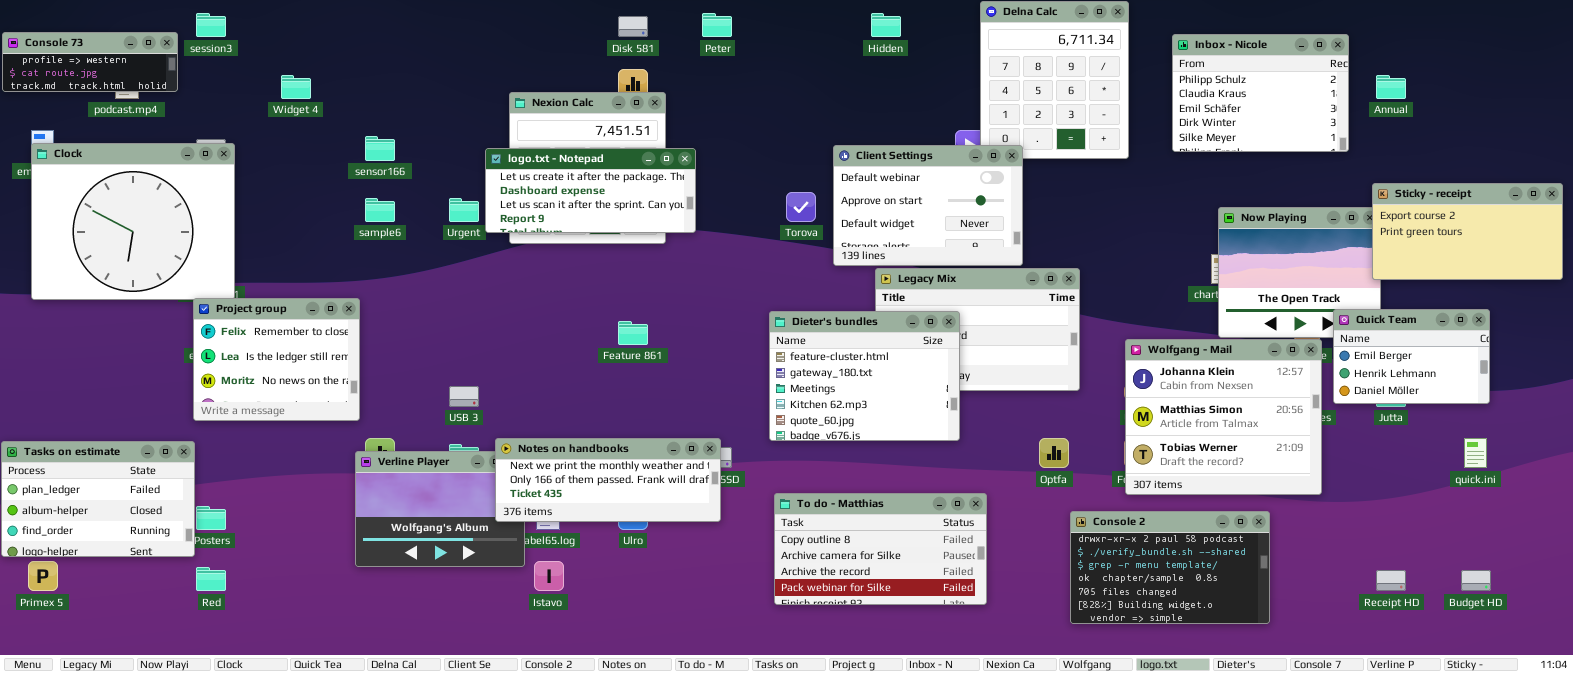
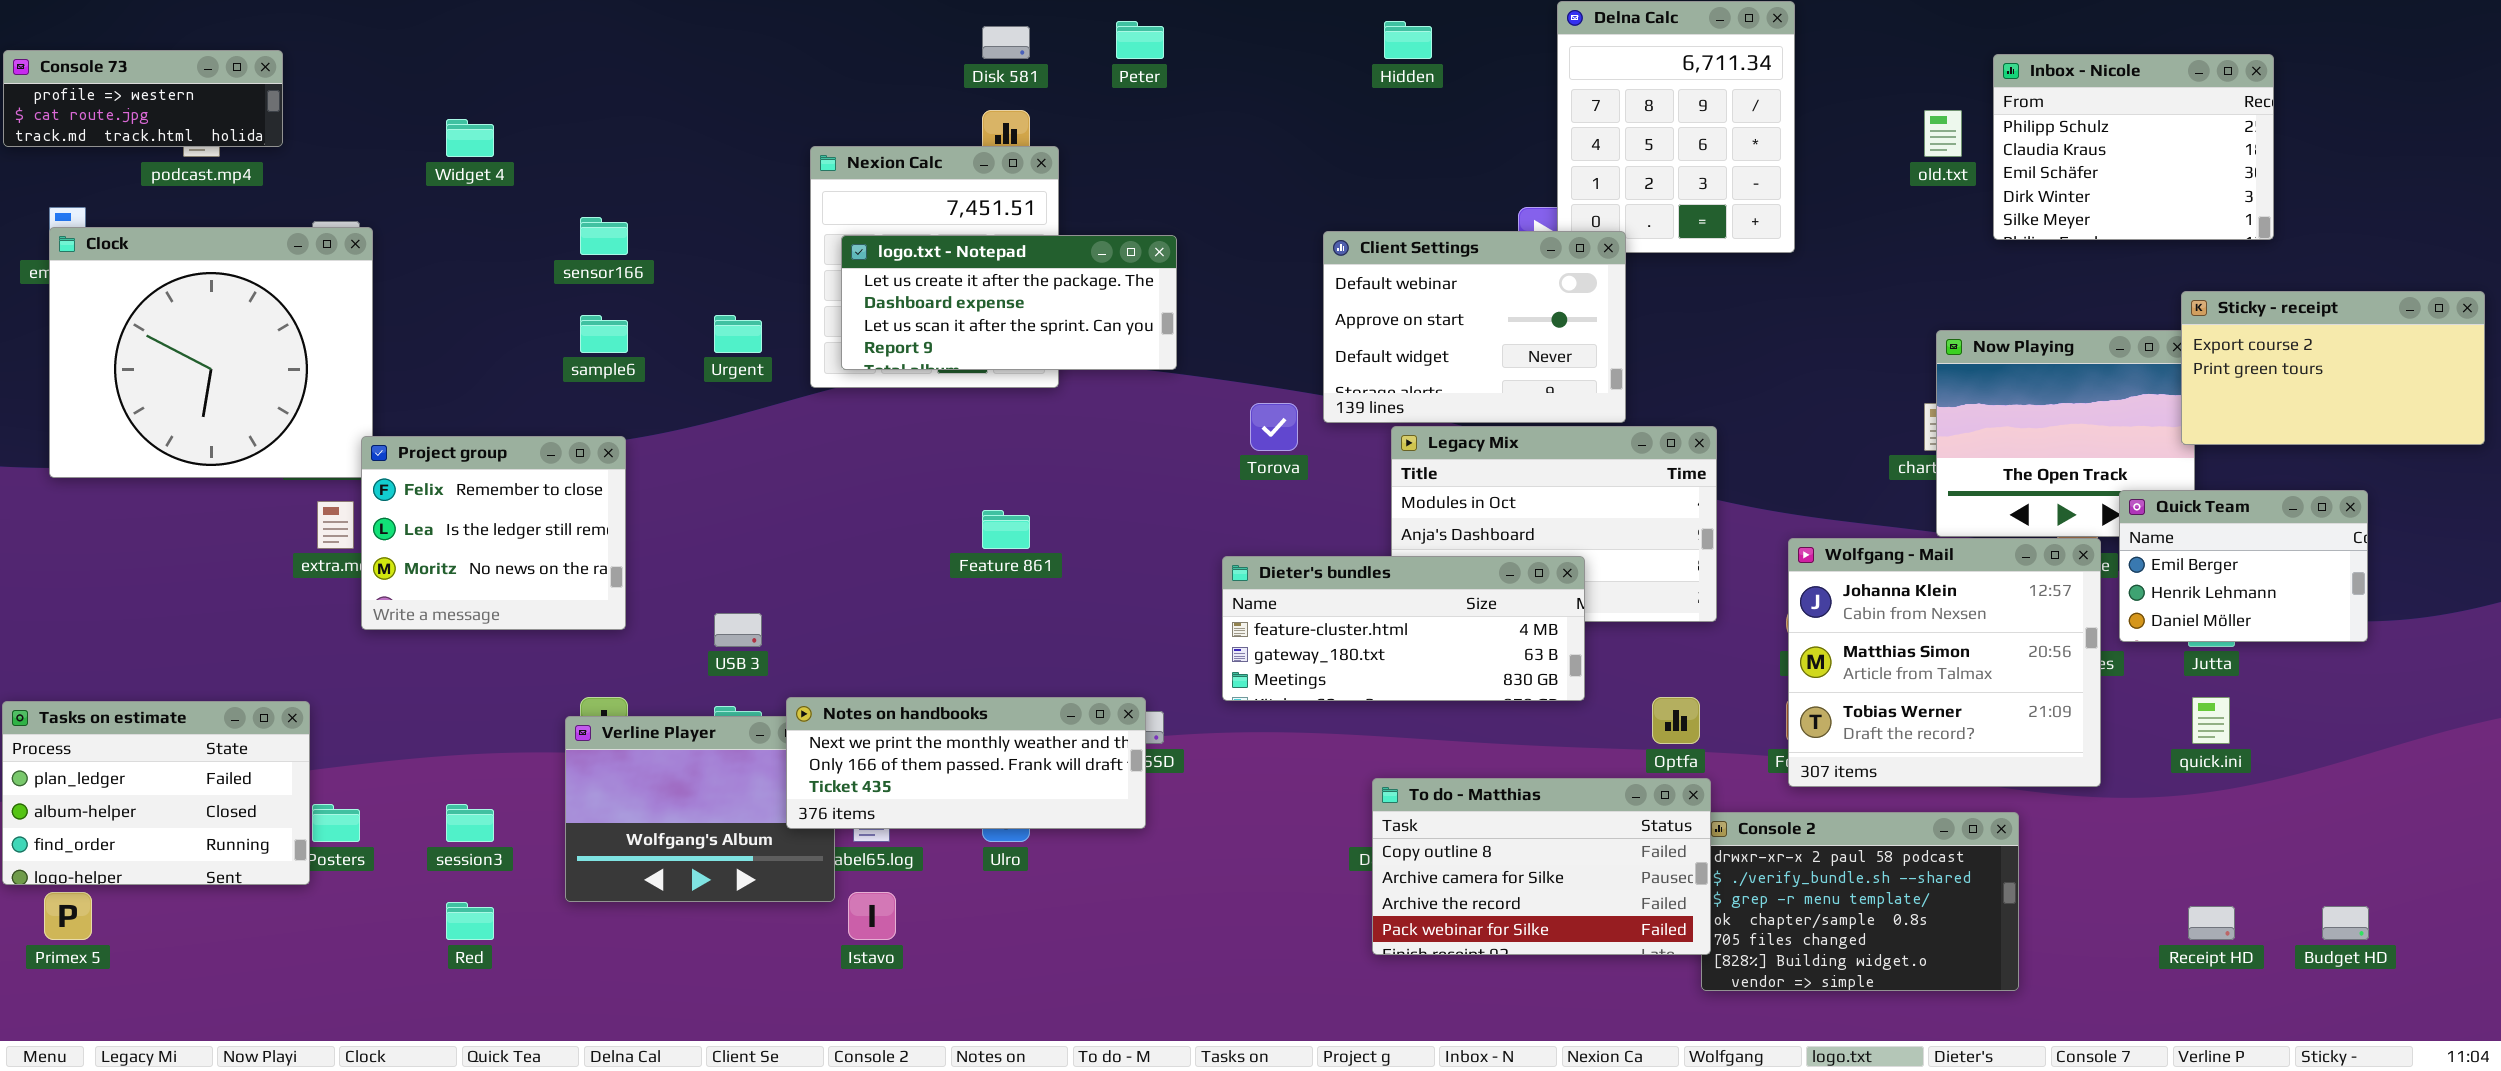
session3: [196,13,226,37] -> [446,804,494,842], moved
Inbox - Nicole: [1172,34,1349,152] -> [1993,54,2274,240], moved
logo.txt - Notepad: [485,148,696,233] -> [841,235,1177,370], moved
Torova: [786,192,816,222] -> [1250,403,1298,451], moved
Project group: [193,298,360,421] -> [361,436,626,630], moved
Dieter's bundles: [769,311,960,441] -> [1222,556,1585,701], resized
quick.ini: [1464,438,1487,468] -> [2192,697,2230,744], moved
To do - Matthias: [774,493,987,605] -> [1372,778,1711,955], moved
Red: [196,567,226,591] -> [446,902,494,940], moved

